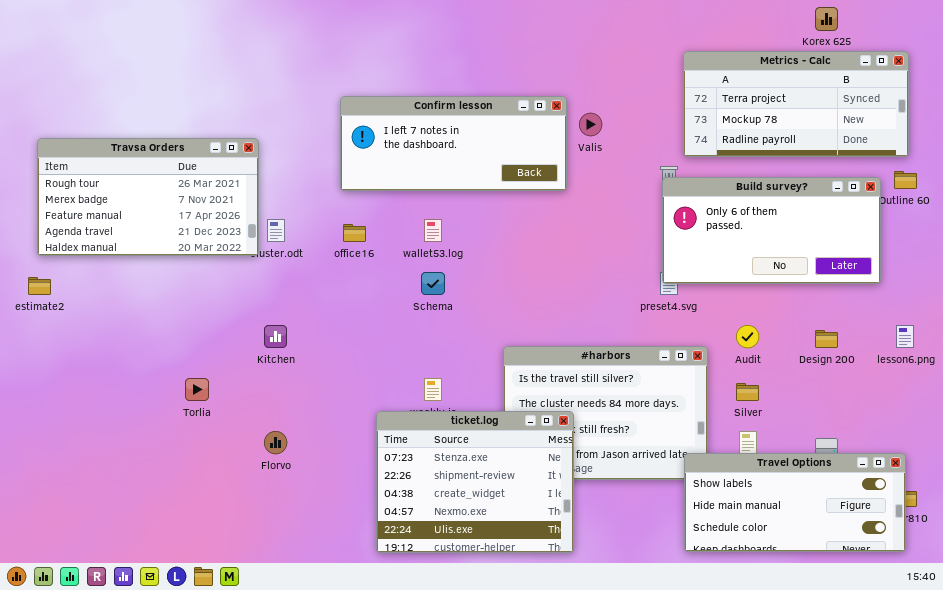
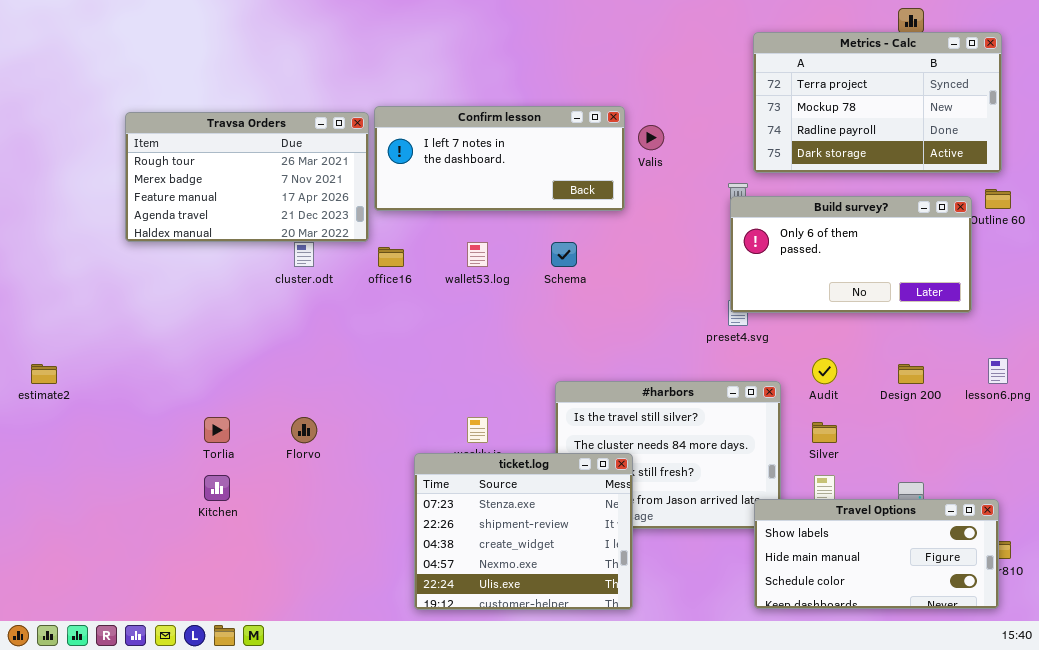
Metrics - Calc: [683,51,909,157] -> [753,32,1002,173], resized
Travsa Orders: [37,138,259,256] -> [125,112,369,242], moved
Schema: [421,272,445,295] -> [551,242,577,267], moved
estimate2: [28,277,51,295] -> [31,364,57,384], moved
Kitchen: [264,325,287,348] -> [204,475,230,501], moved
Florvo: [264,431,287,454] -> [291,417,317,443], moved

